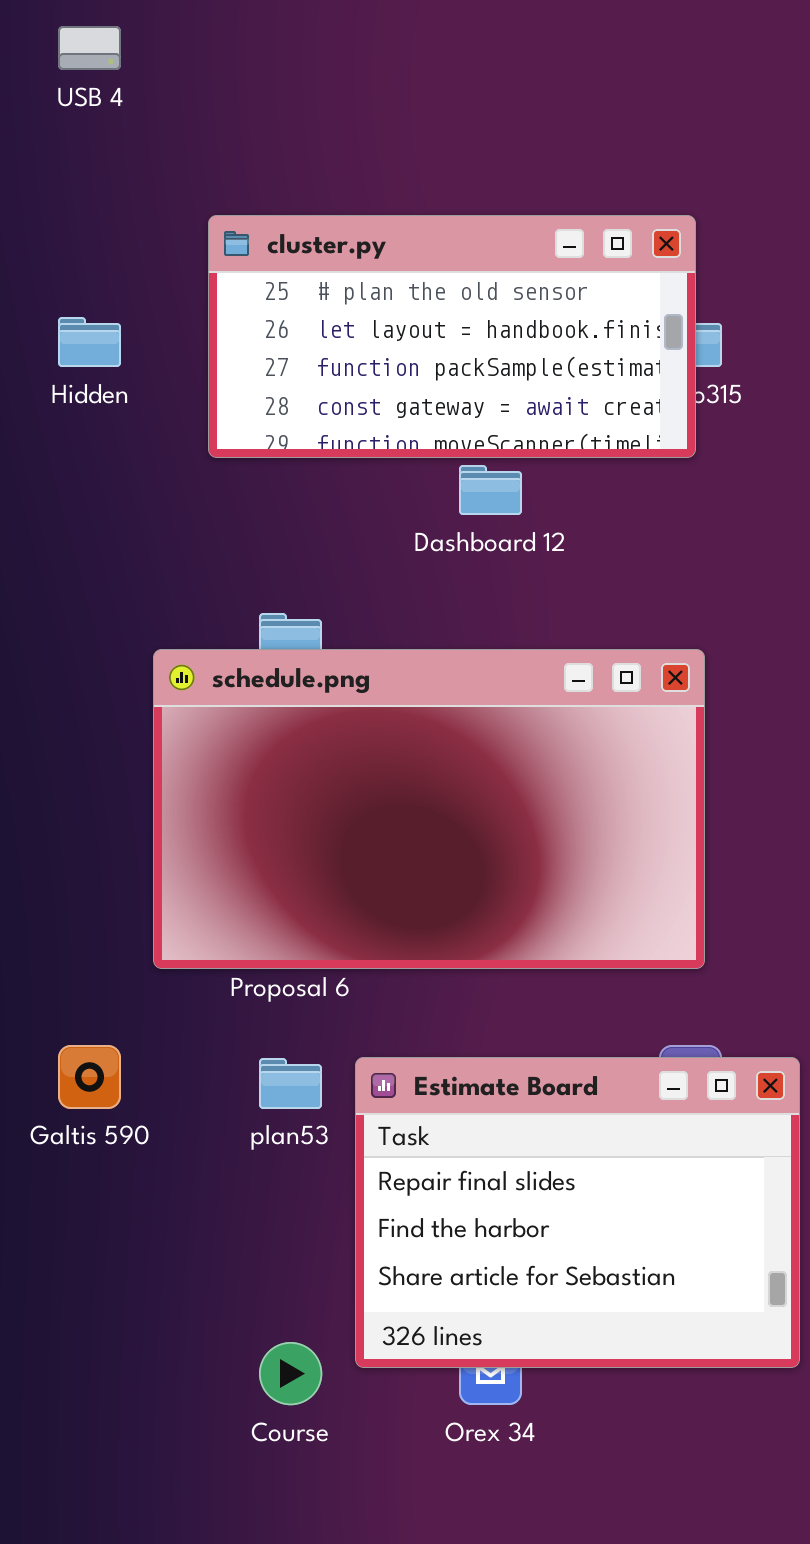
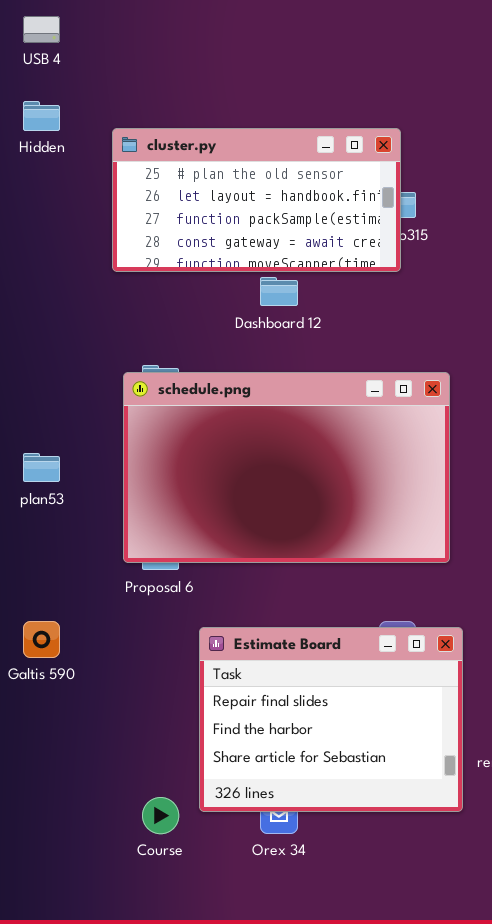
Hidden: [58,317,121,367] -> [23,101,60,131], moved
schedule.png: [153,649,705,969] -> [123,372,450,563], moved
plan53: [259,1058,322,1109] -> [23,453,60,482], moved

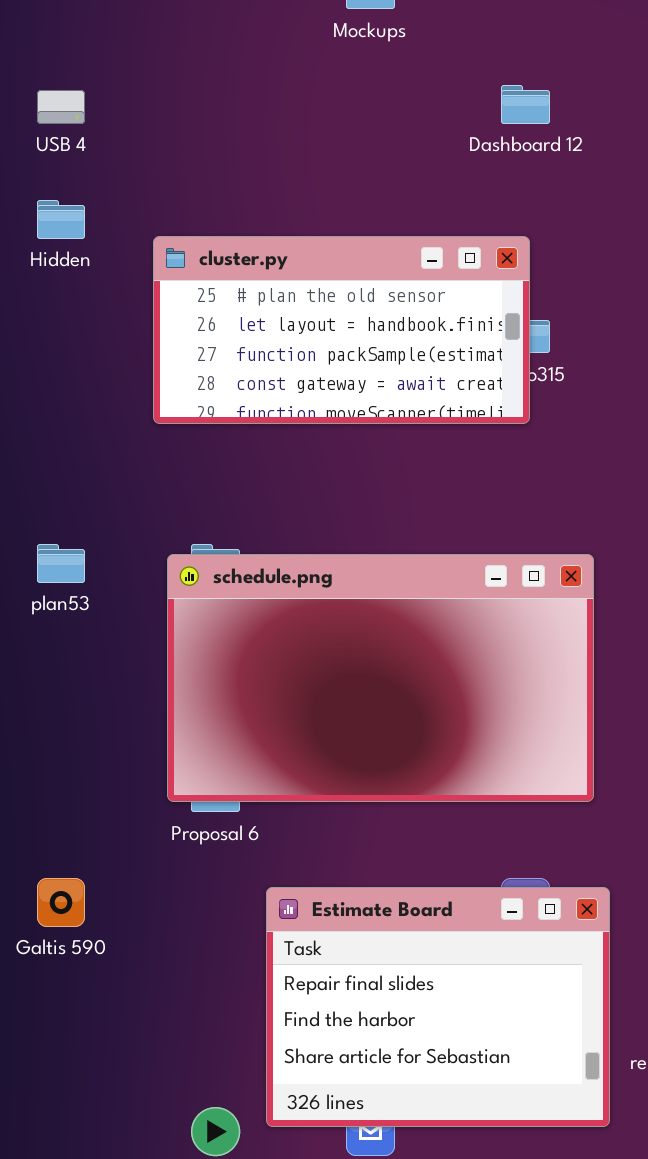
Dashboard 12: [260,277,298,306] -> [501,85,550,124], moved
plan53: [23,453,60,482] -> [37,544,85,583], moved

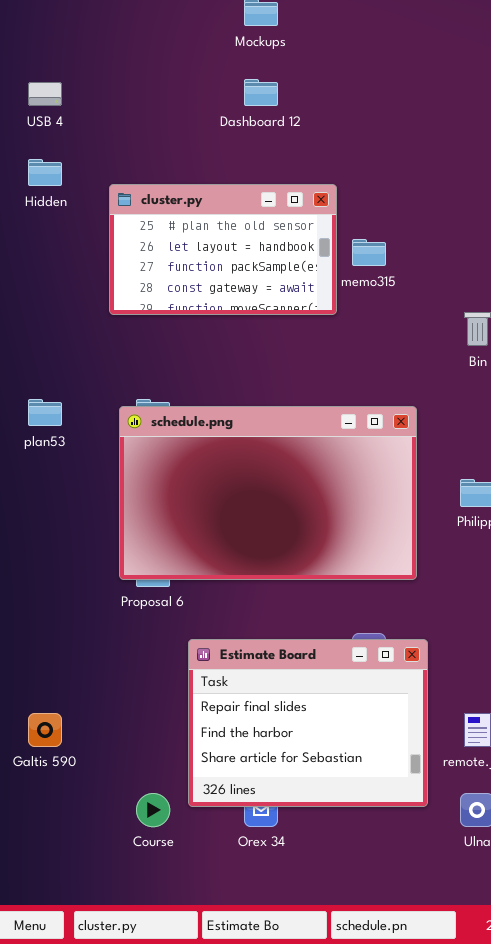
Dashboard 12: [501,85,550,124] -> [244,79,278,106], moved
cluster.py: [153,236,530,424] -> [109,184,337,315], resized
Galtis 590: [37,878,85,927] -> [28,713,62,747], moved

